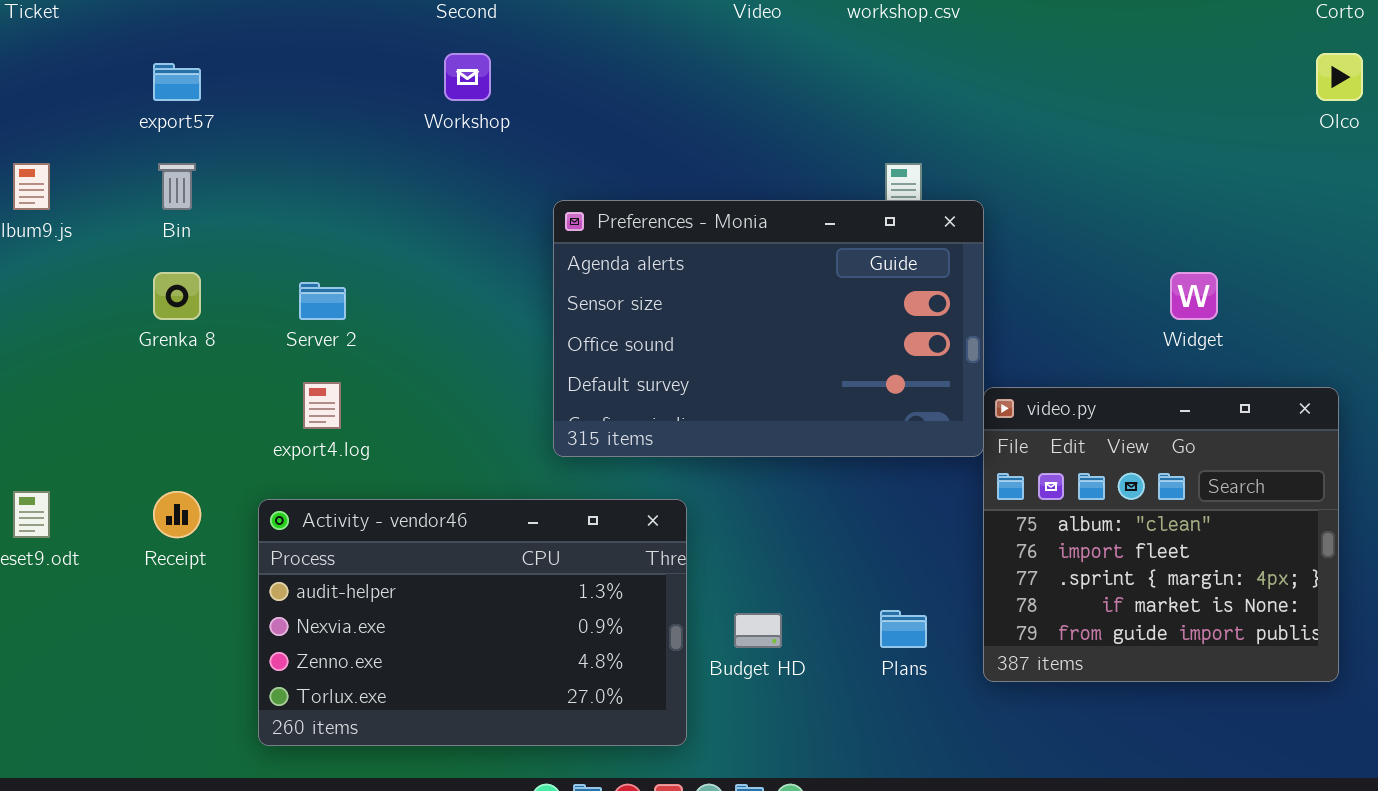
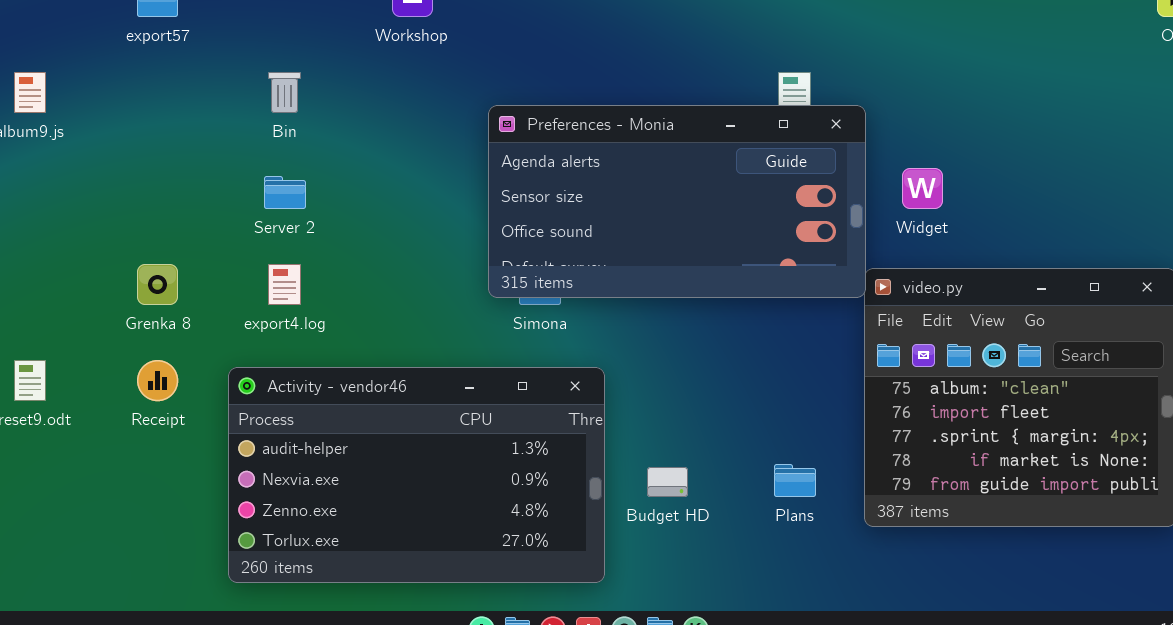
Bin: [158,163,196,210] -> [268,72,301,113], moved
Preferences - Monia: [553,200,984,457] -> [488,105,866,298], resized
Grenka 8: [153,272,201,320] -> [137,264,178,305], moved
Widget: [1170,272,1218,320] -> [902,168,943,209], moved

